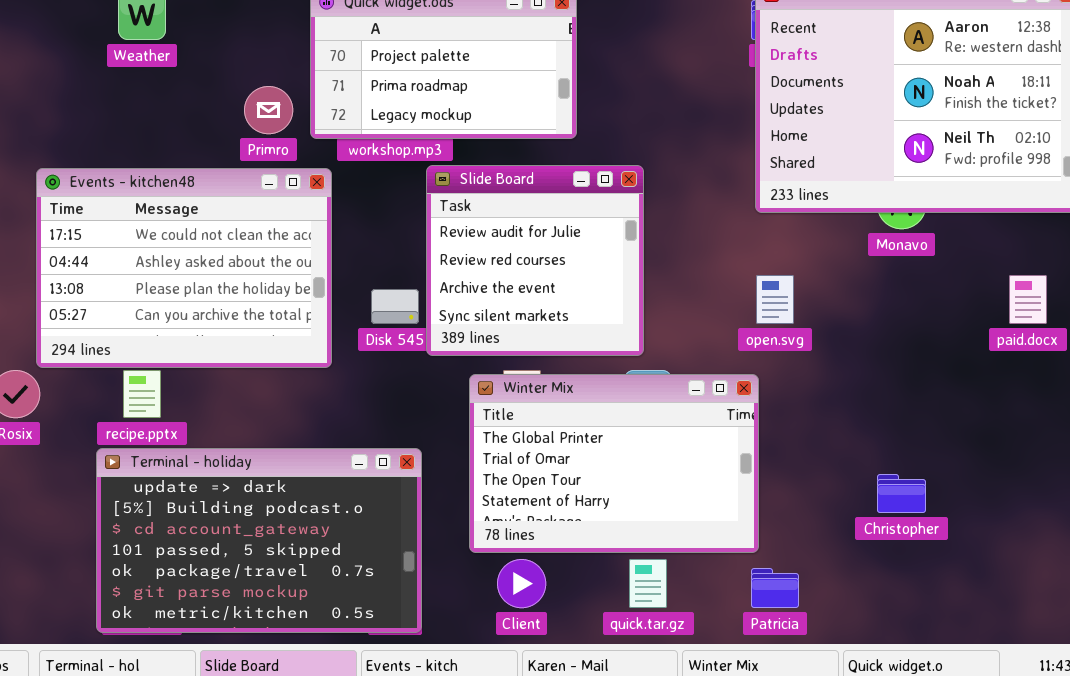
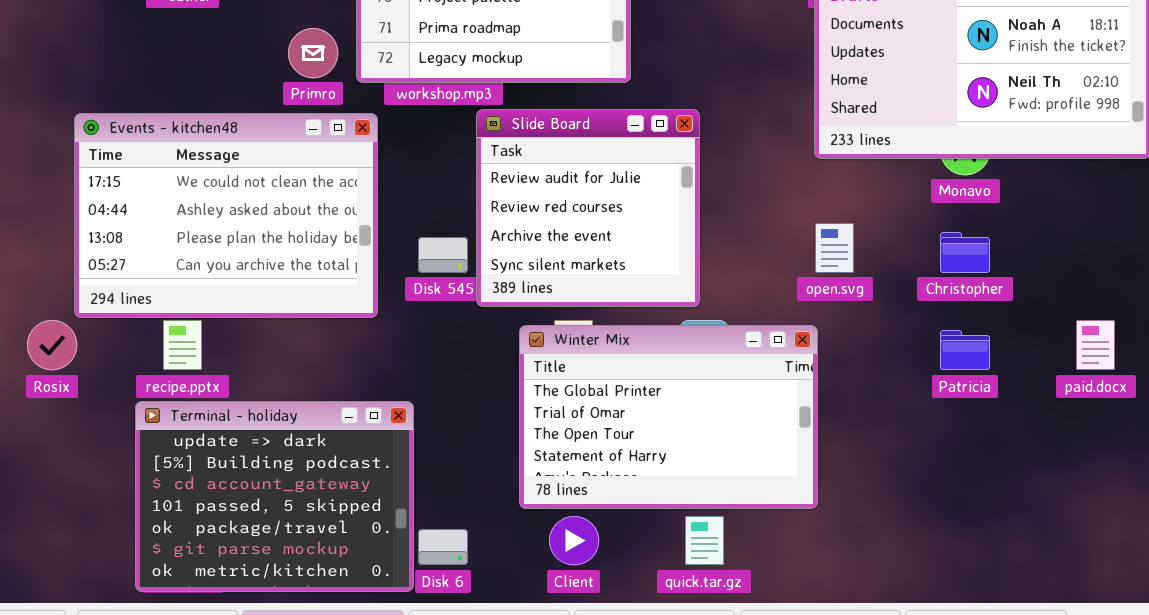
paid.docx: [1009,275,1047,324] -> [1076,320,1115,370], moved
Terminal - holiday: [96,448,422,633] -> [135,401,414,592], resized
Christopher: [877,474,926,513] -> [940,232,990,273], moved
Patricia: [751,568,799,608] -> [940,330,990,370], moved

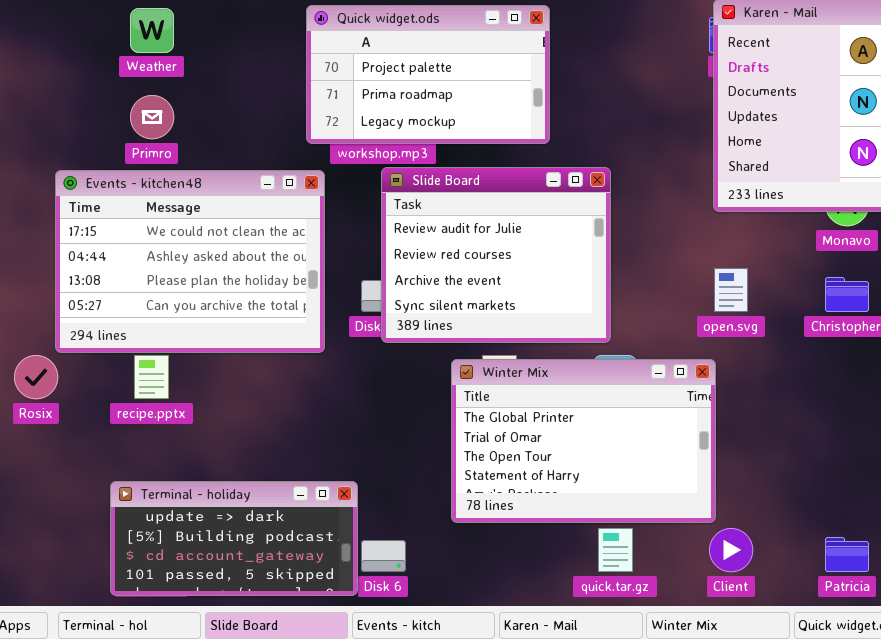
Primro: [288,28,338,78] -> [130,95,174,139], moved
Slide Board: [476,109,700,307] -> [381,167,611,343], resized
Patricia: [940,330,990,370] -> [825,537,869,572], moved
Terminal - holiday: [135,401,414,592] -> [110,481,358,596], resized
Client: [549,516,599,565] -> [709,528,753,572], moved

